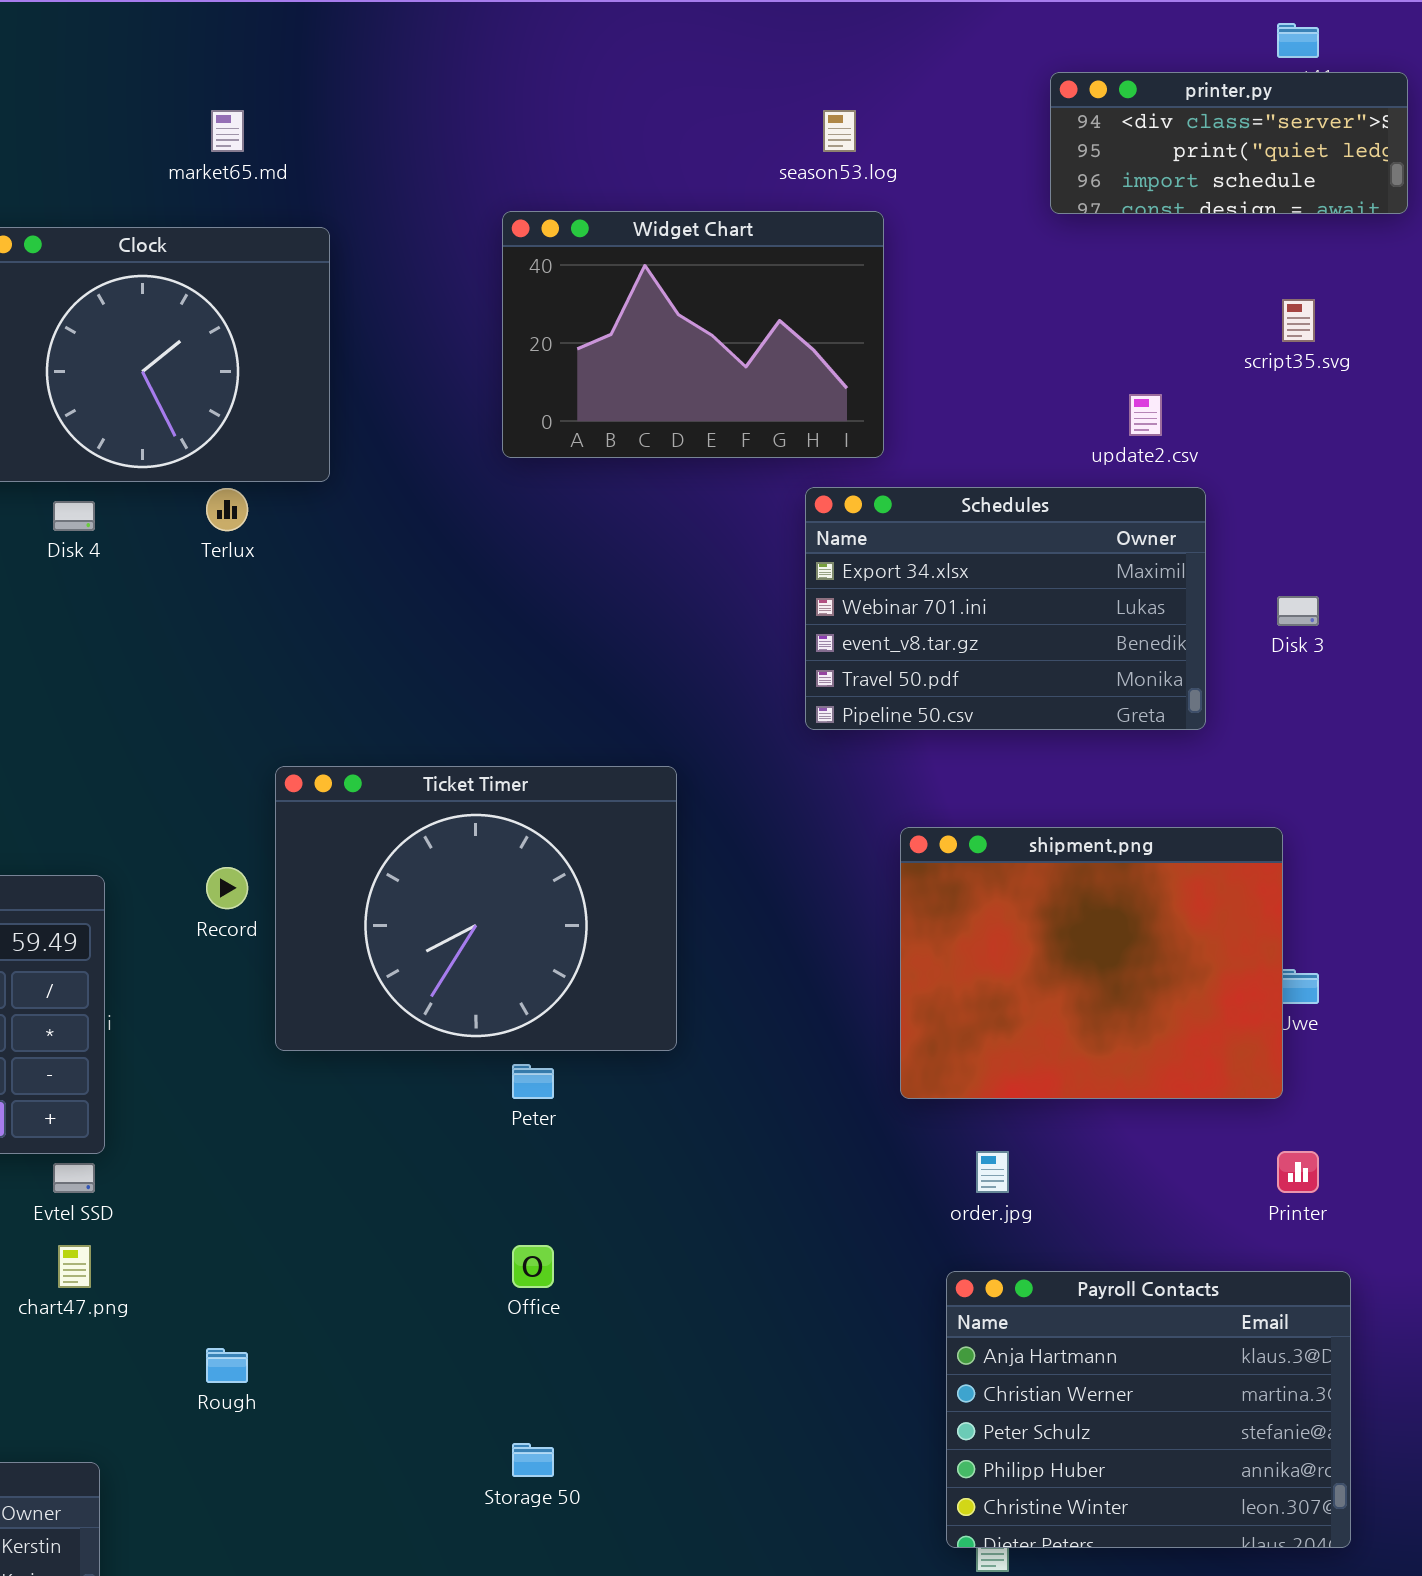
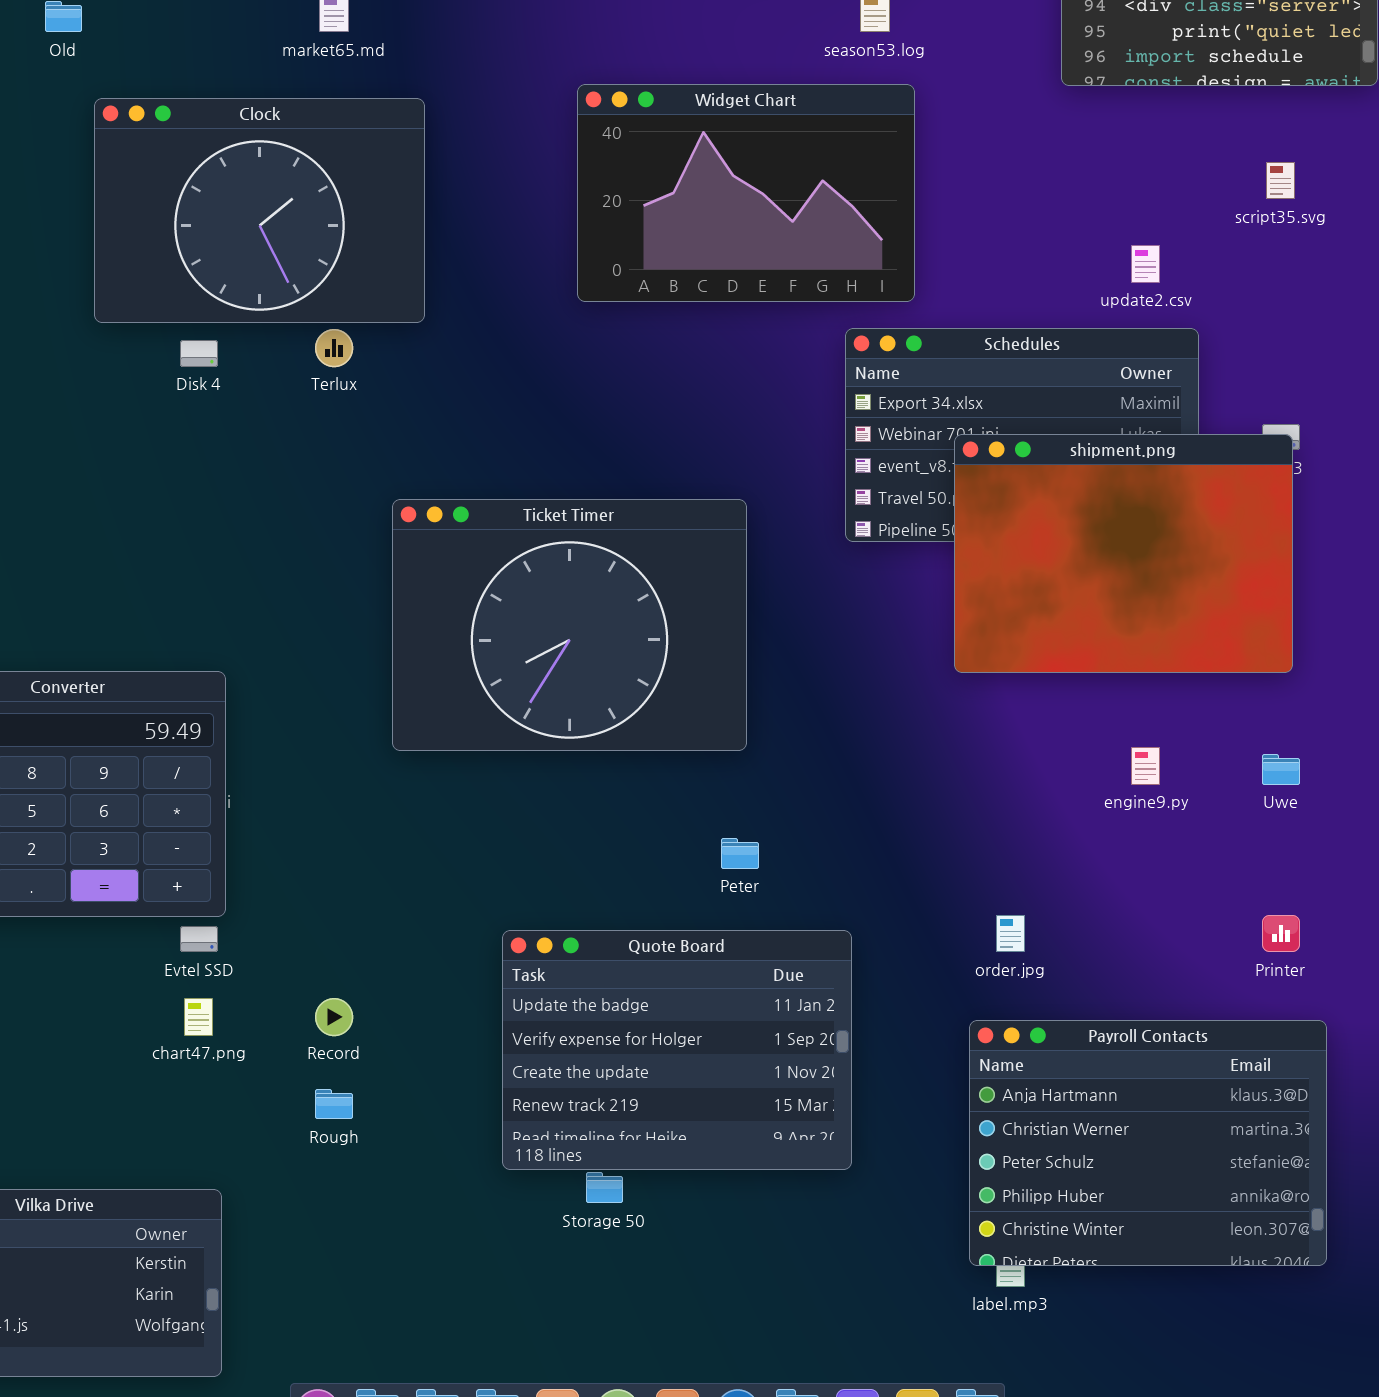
Ticket Timer: [275,766,677,1051] -> [392,499,747,751], moved
shipment.png: [900,827,1283,1099] -> [954,434,1293,673], moved
Record: [206,867,248,909] -> [315,998,353,1036], moved
Peter: [512,1064,554,1099] -> [721,838,759,869], moved
Quote Board: none -> [502,930,852,1170], opened

